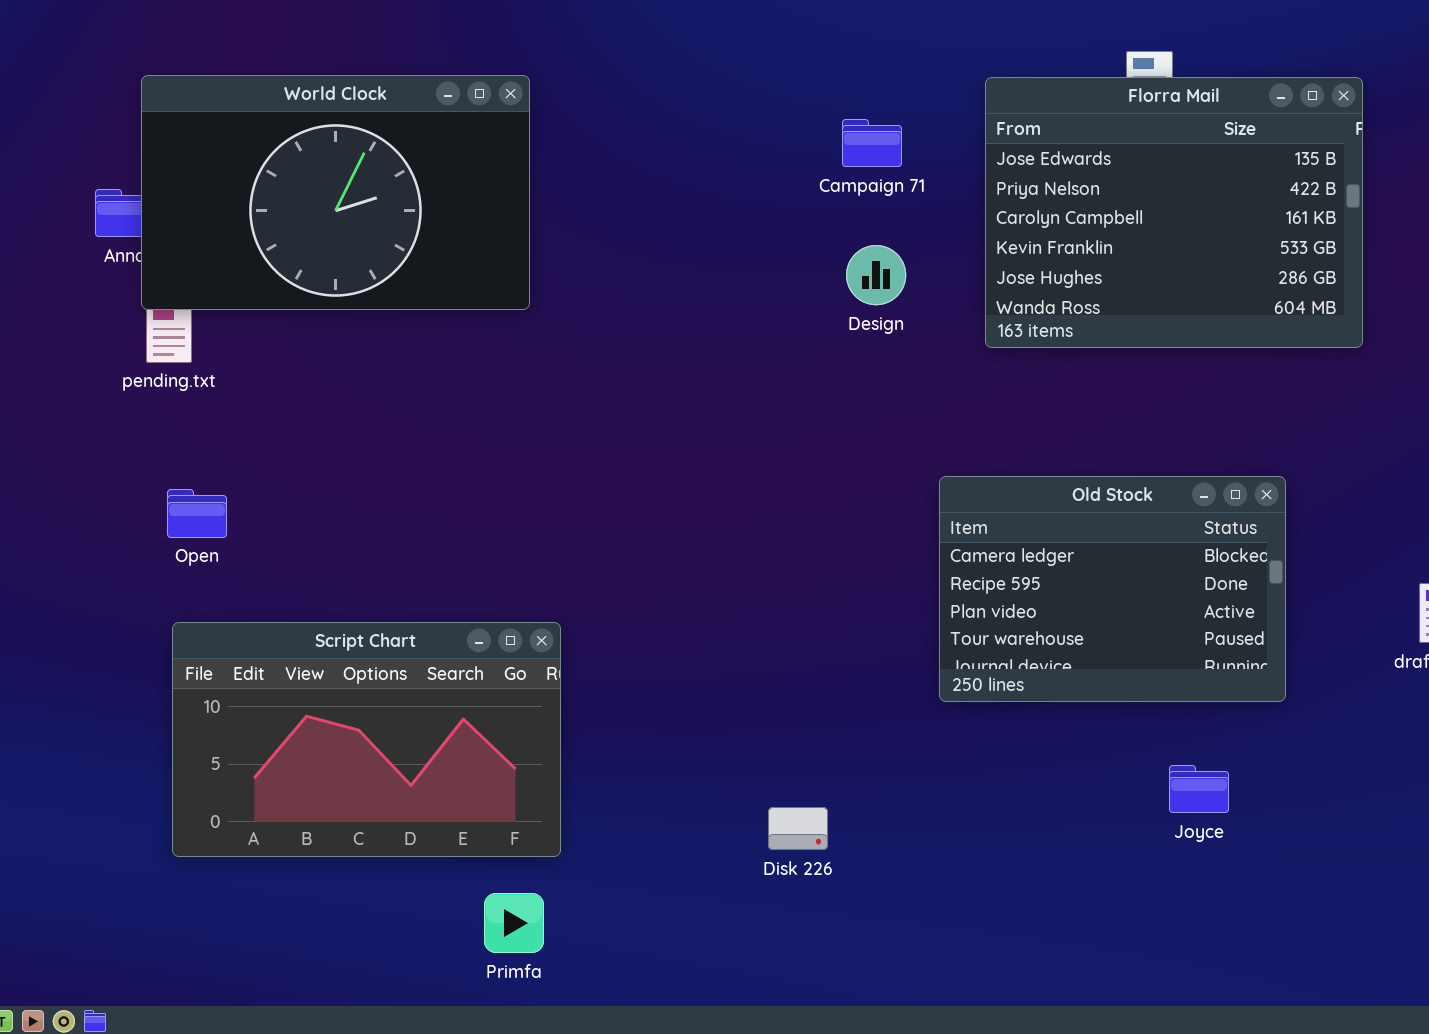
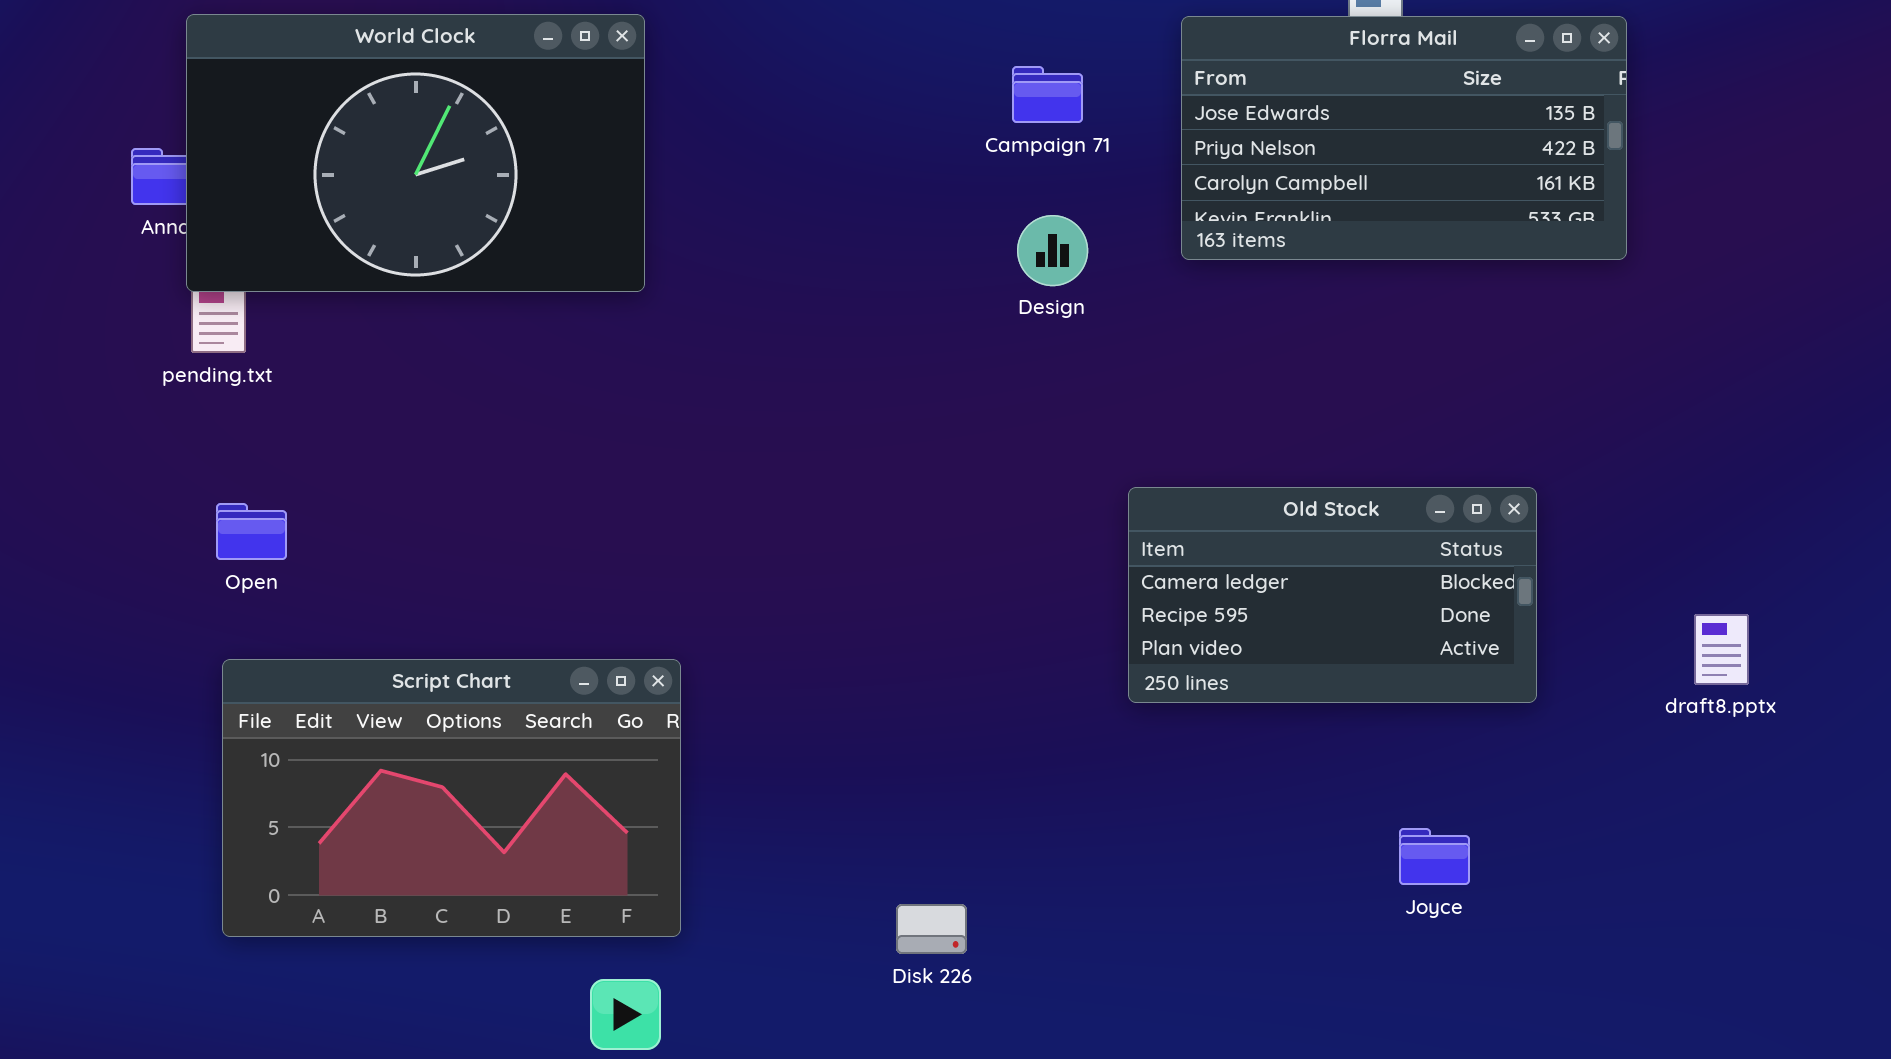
Florra Mail: [985,77,1363,348] -> [1181,16,1627,260], resized
Old Stock: [939,476,1286,702] -> [1128,487,1537,703], resized
Disk 226: [768,807,828,850] -> [896,904,967,954], moved

